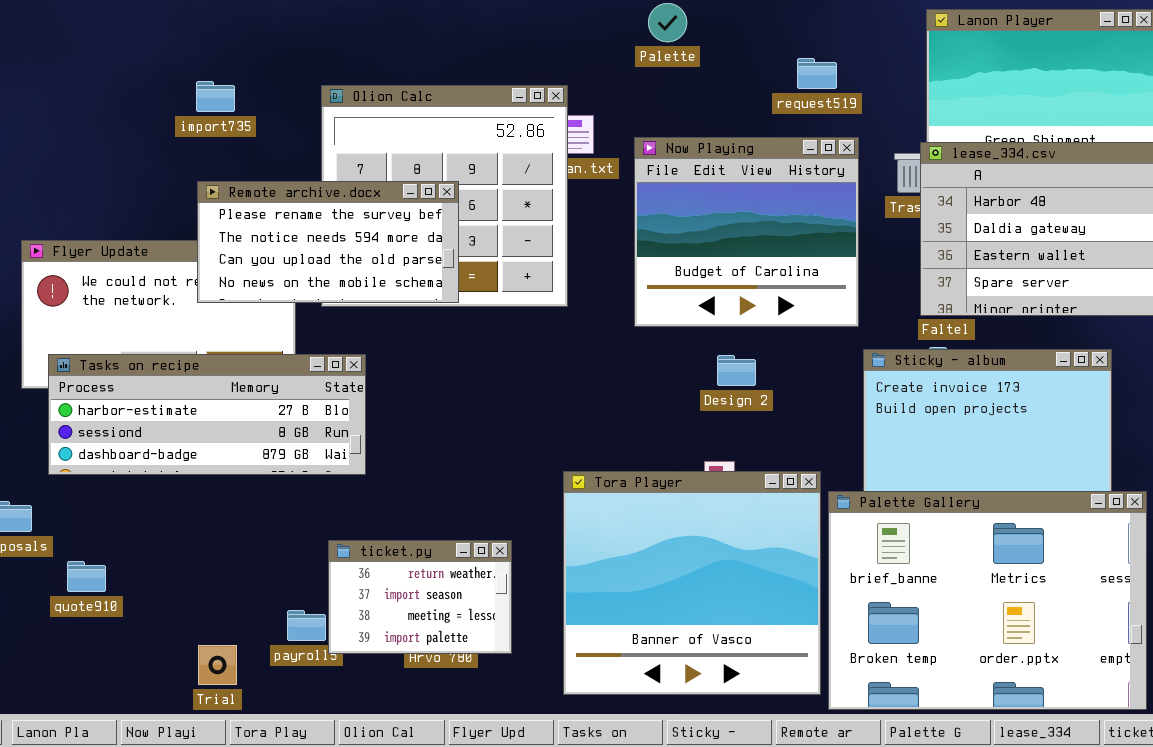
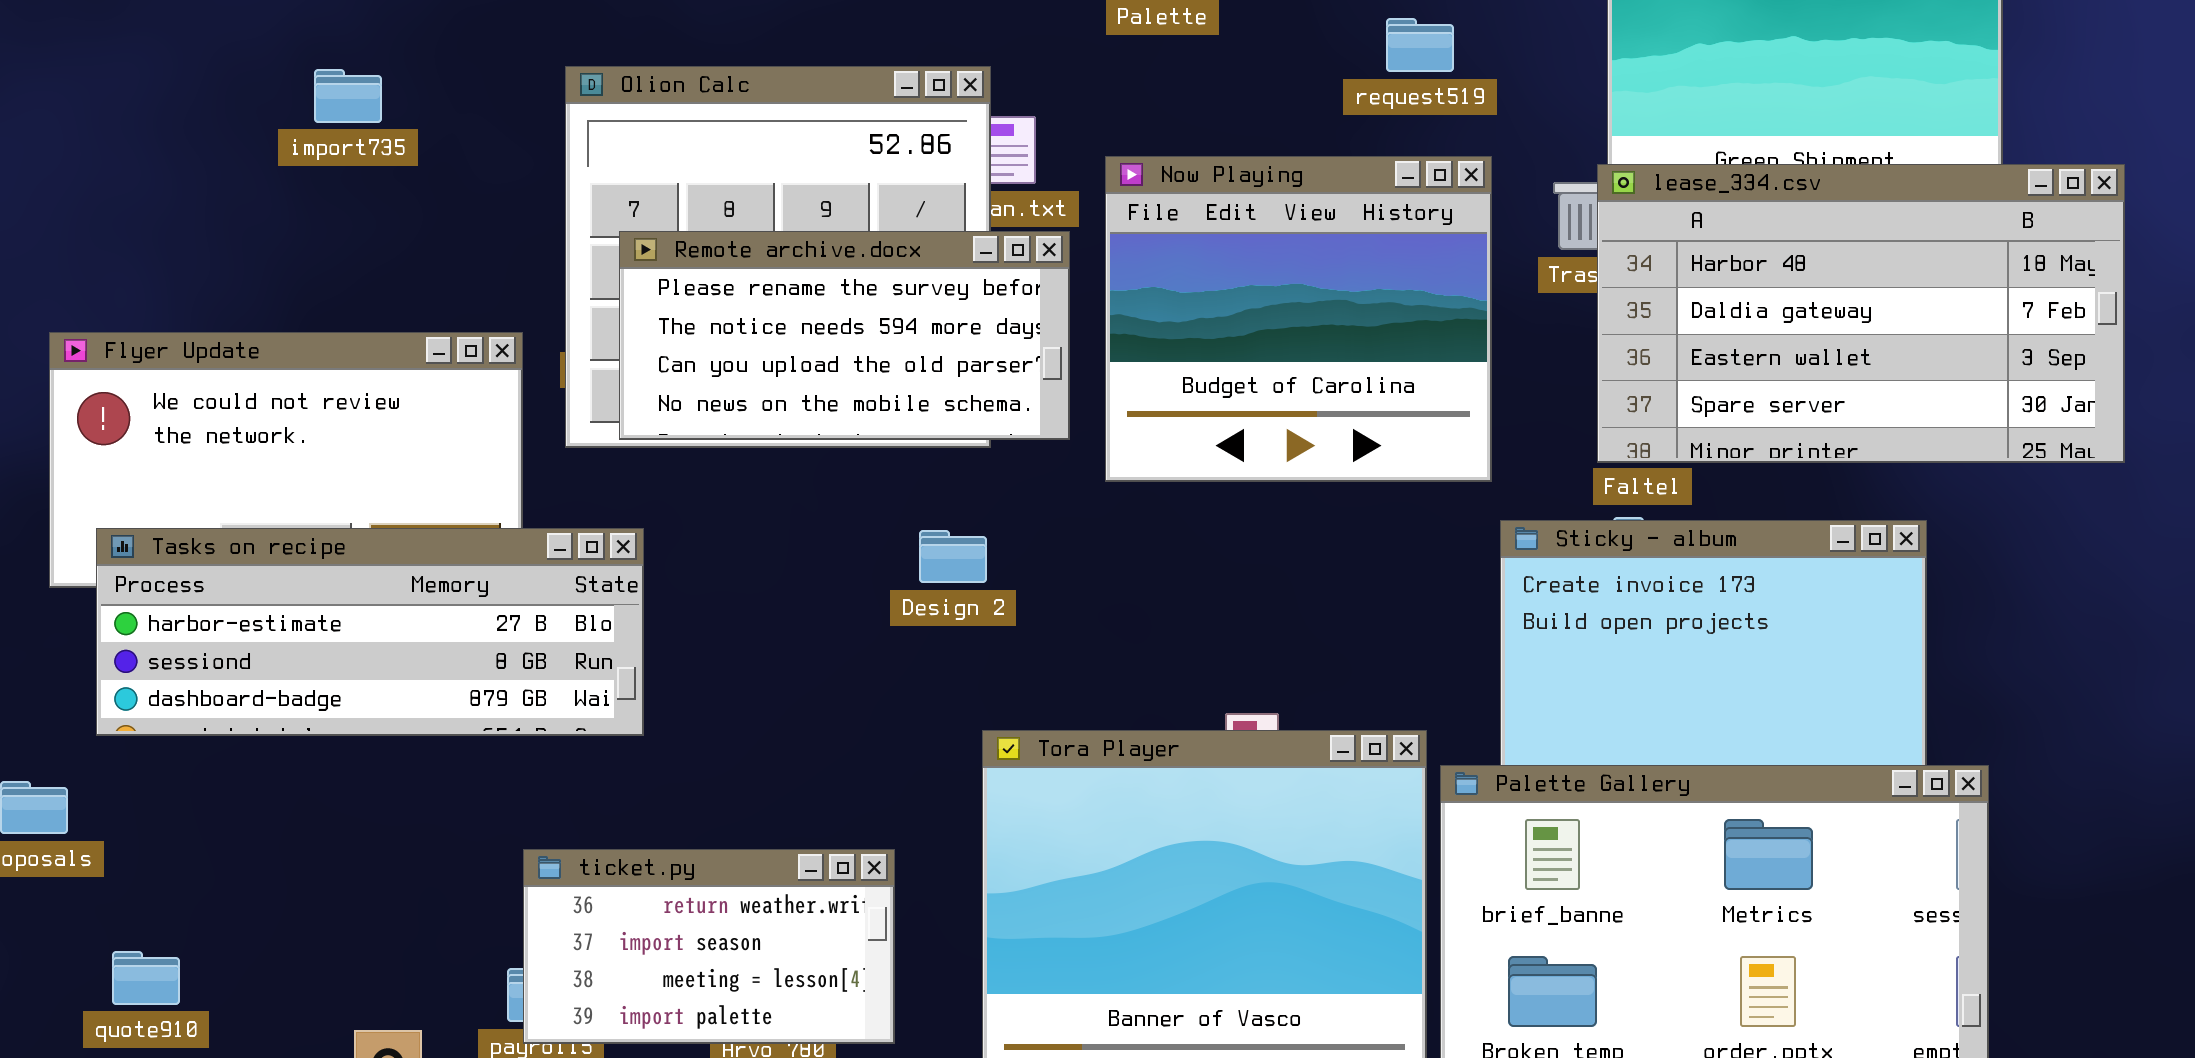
import735: [196,81,235,112] -> [314,69,382,123], moved
Remote archive.docx: [197,181,459,303] -> [619,231,1070,440], moved
Design 2: [717,355,756,386] -> [919,530,987,583], moved
ticket.py: [328,540,512,654] -> [523,849,895,1044], resized
quote910: [67,561,106,592] -> [112,951,180,1005], moved

